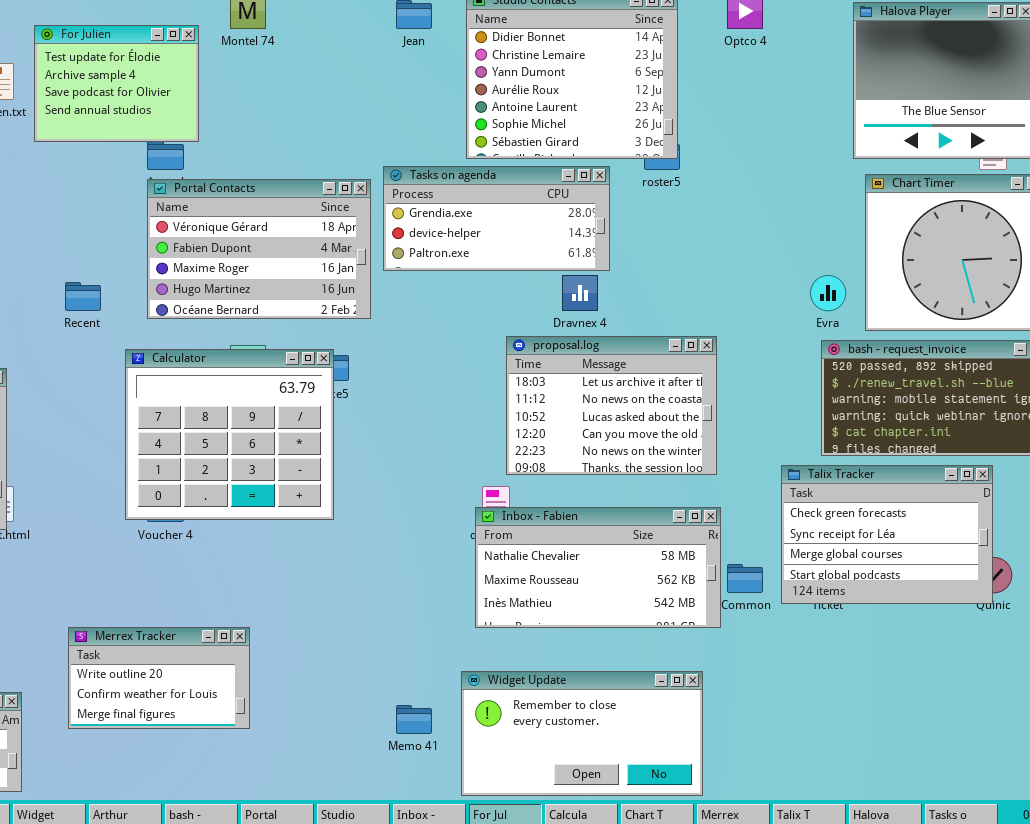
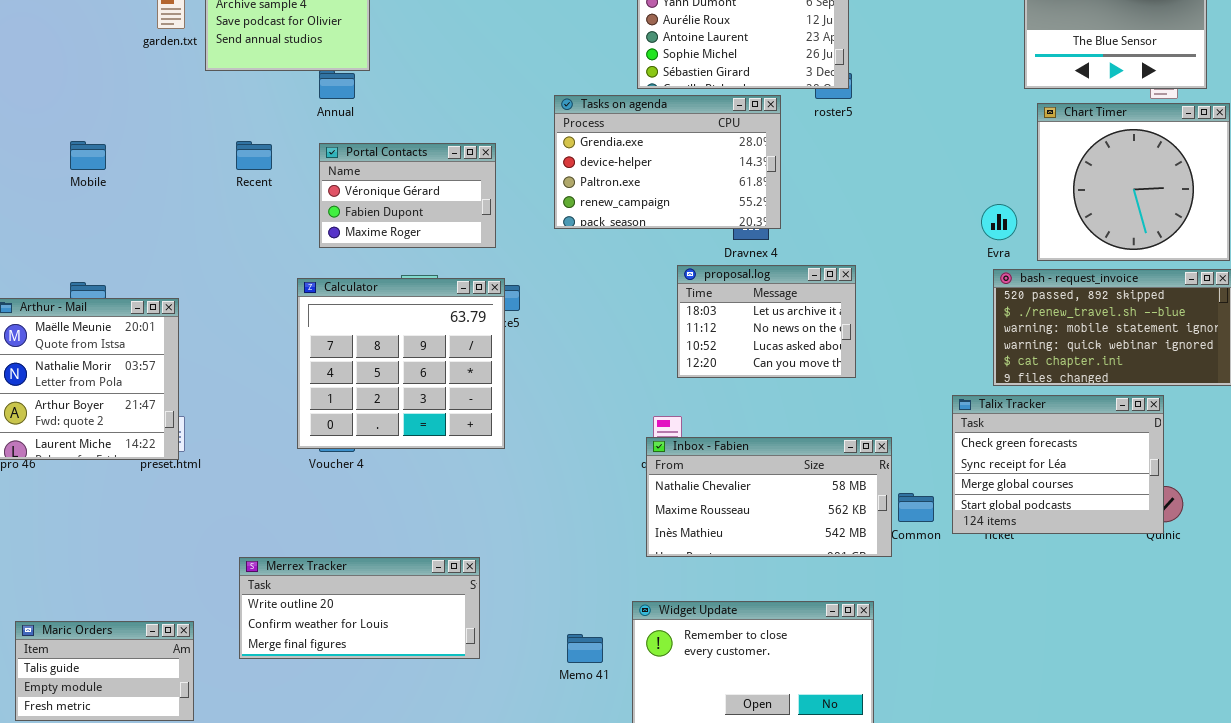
Tasks on agenda: [383,166,610,271] -> [554,95,781,229], resized
Portal Contacts: [147,179,371,319] -> [319,143,496,248], resized
Recent: [65,282,101,311] -> [236,141,272,170], moved
proposal.log: [506,336,717,475] -> [677,265,856,378], resized
Merrex Tracker: [68,627,250,729] -> [239,557,480,659], resized

